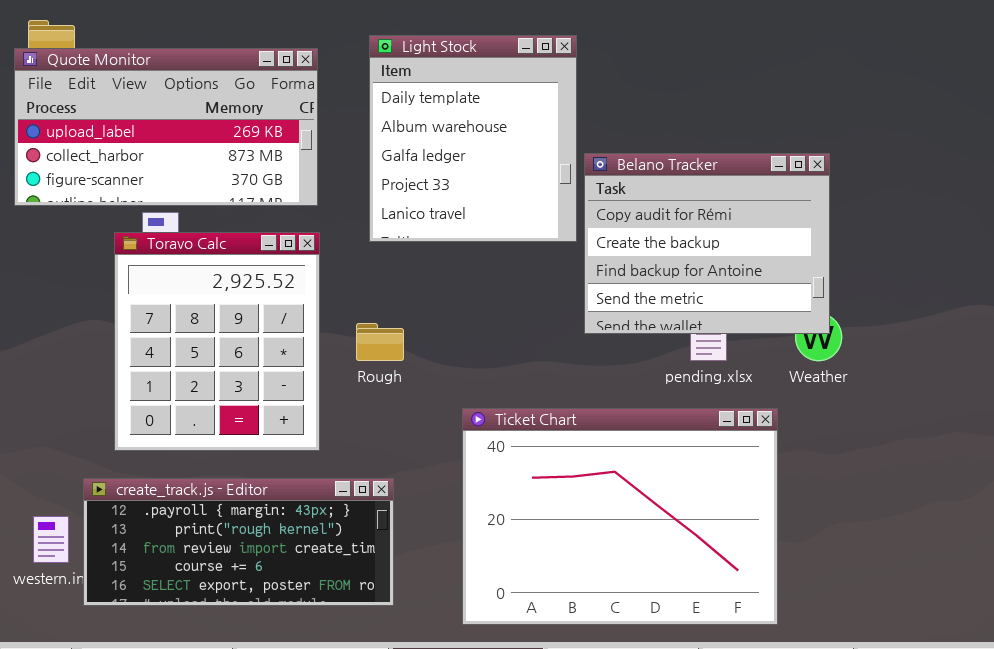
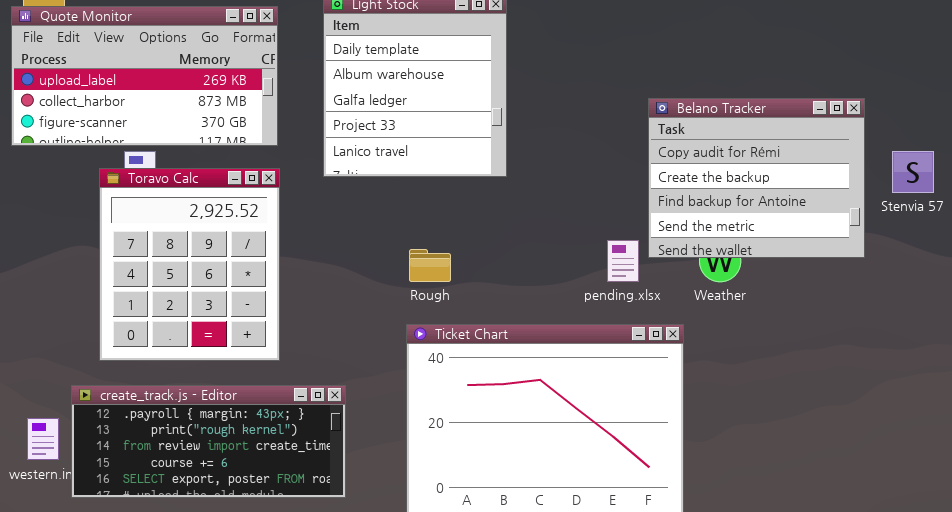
Belano Tracker: [584,153,830,334] -> [648,98,865,258], moved
Rough: [356,323,404,361] -> [409,249,451,282], moved

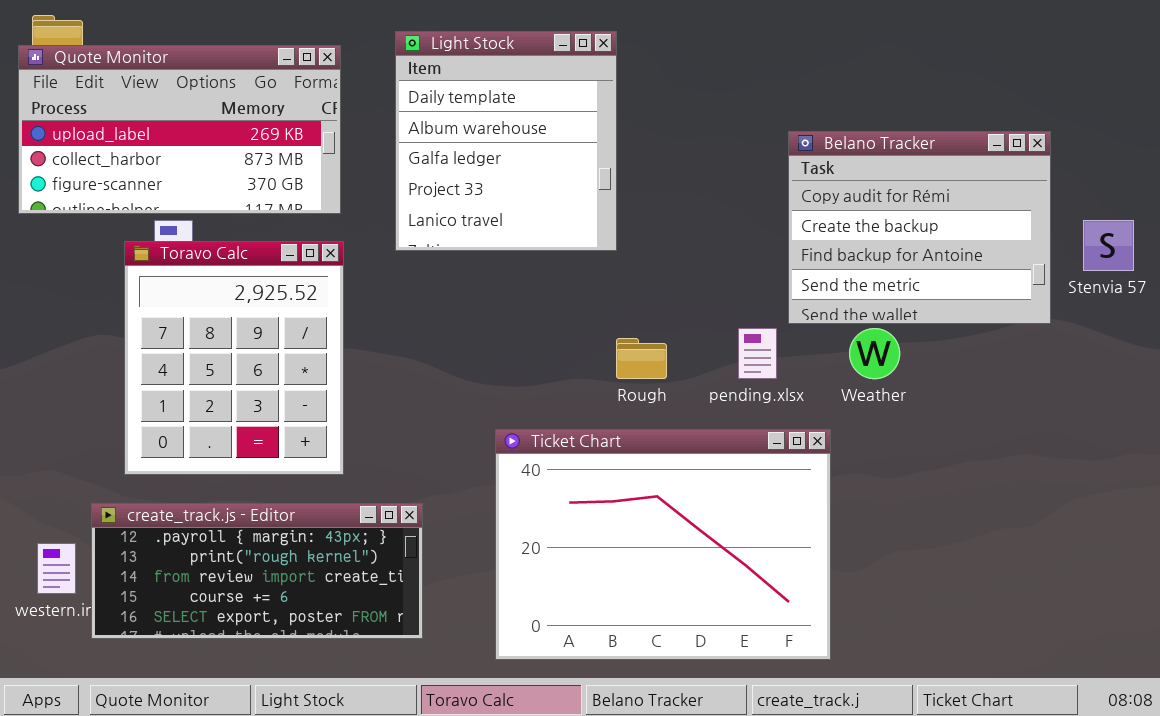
Belano Tracker: [648,98,865,258] -> [788,131,1051,324], moved
Rough: [409,249,451,282] -> [616,338,667,379], moved

